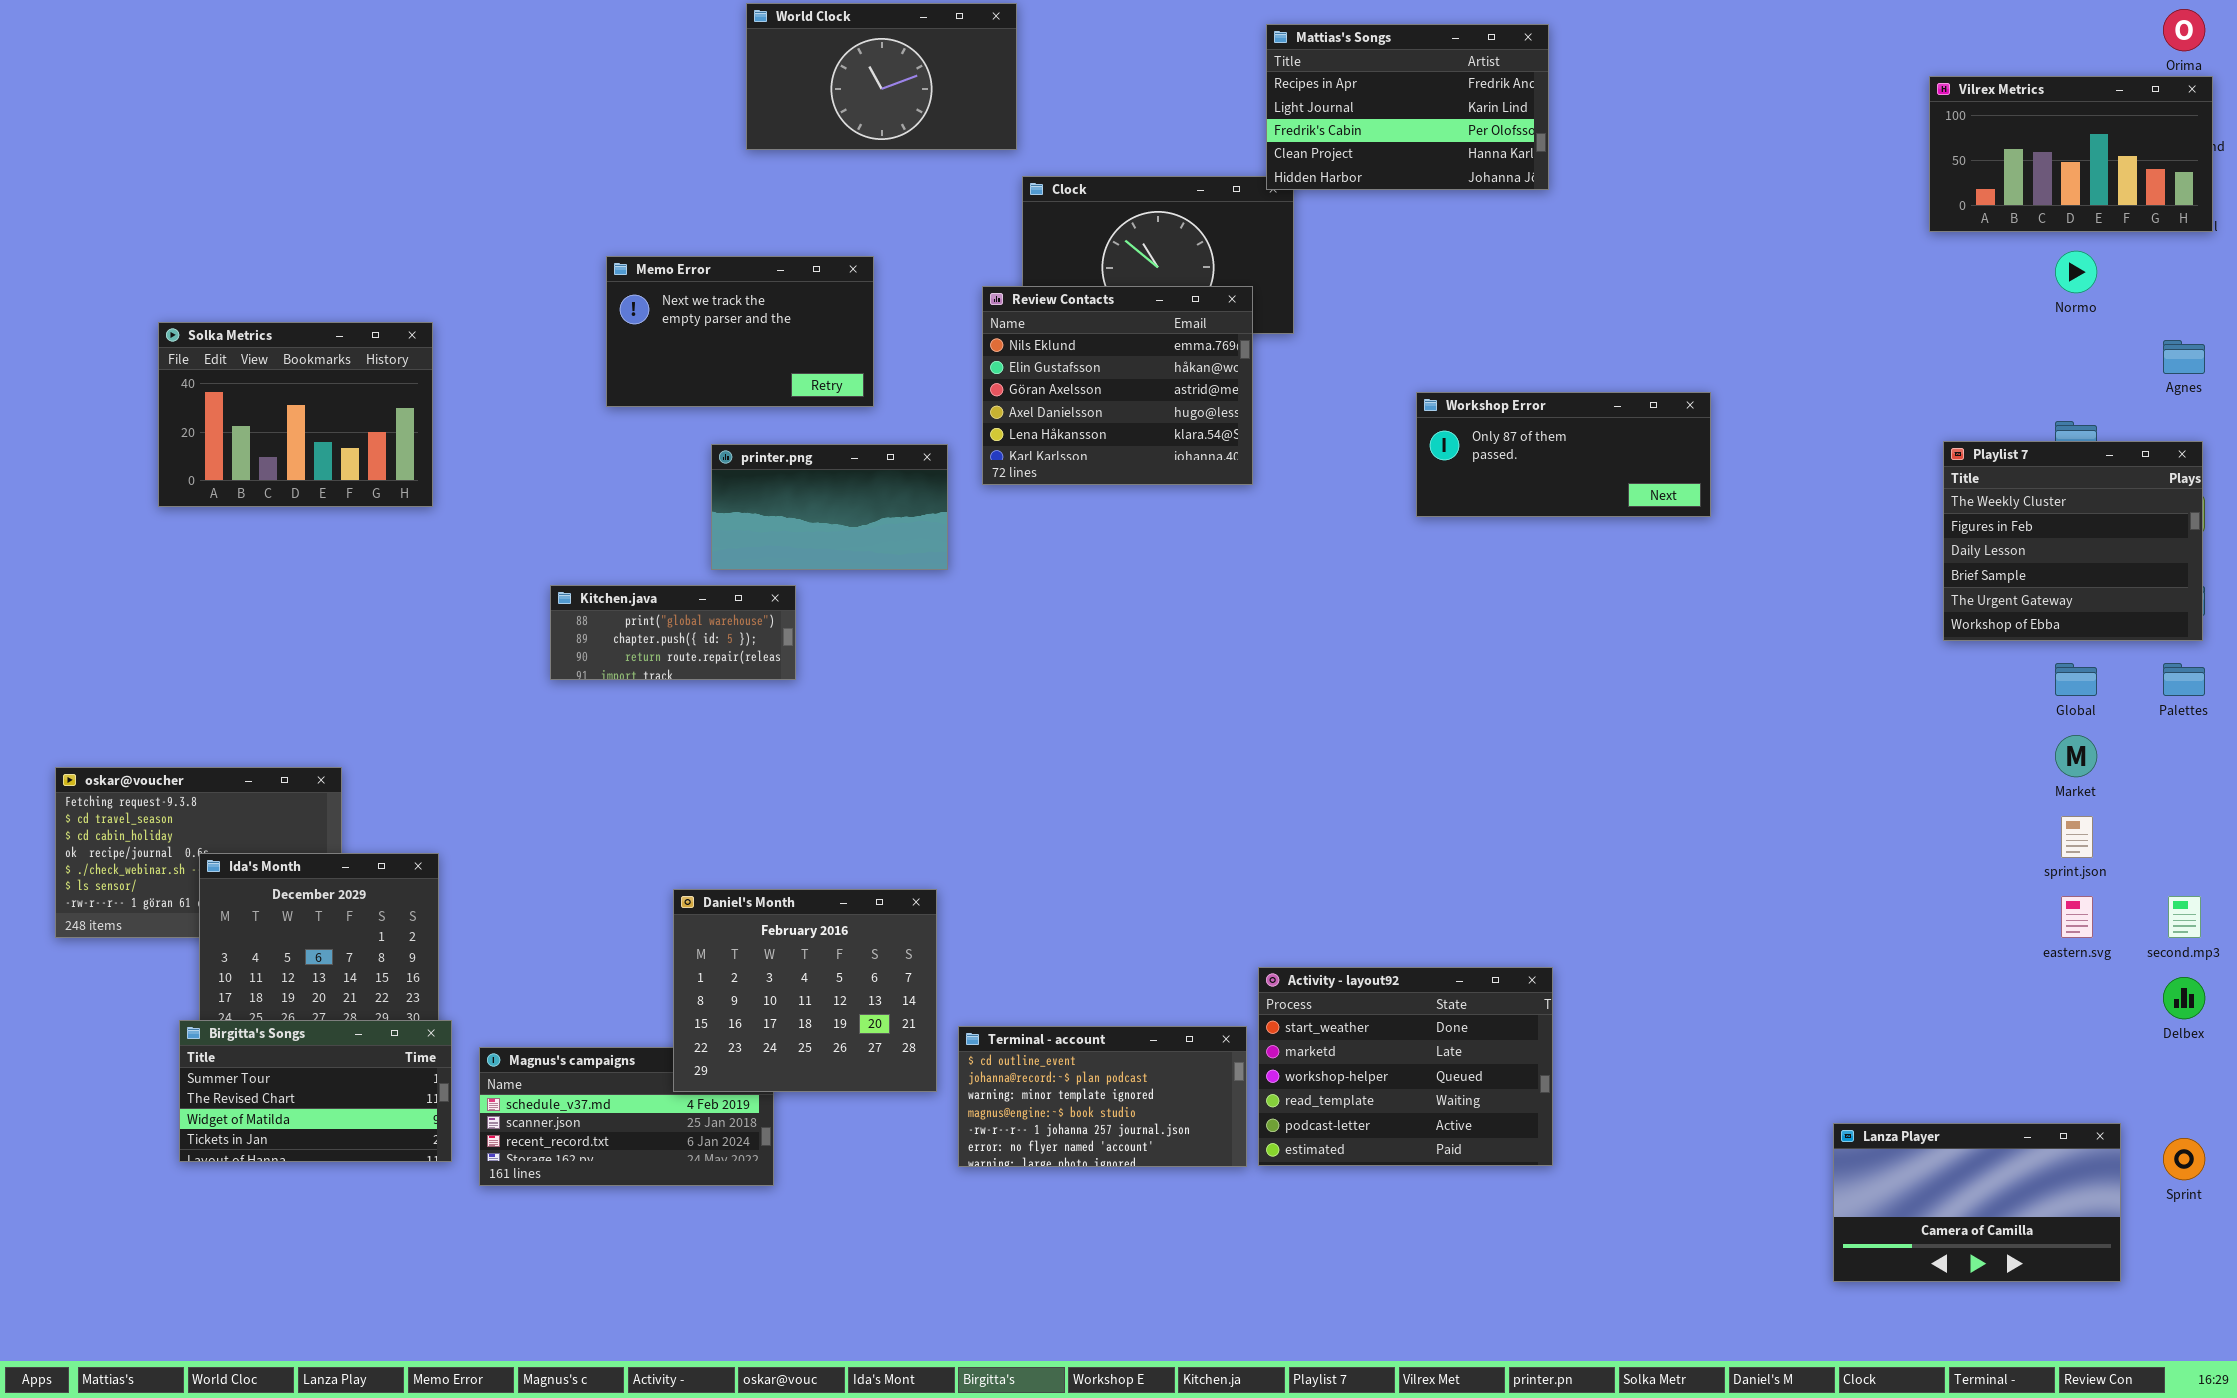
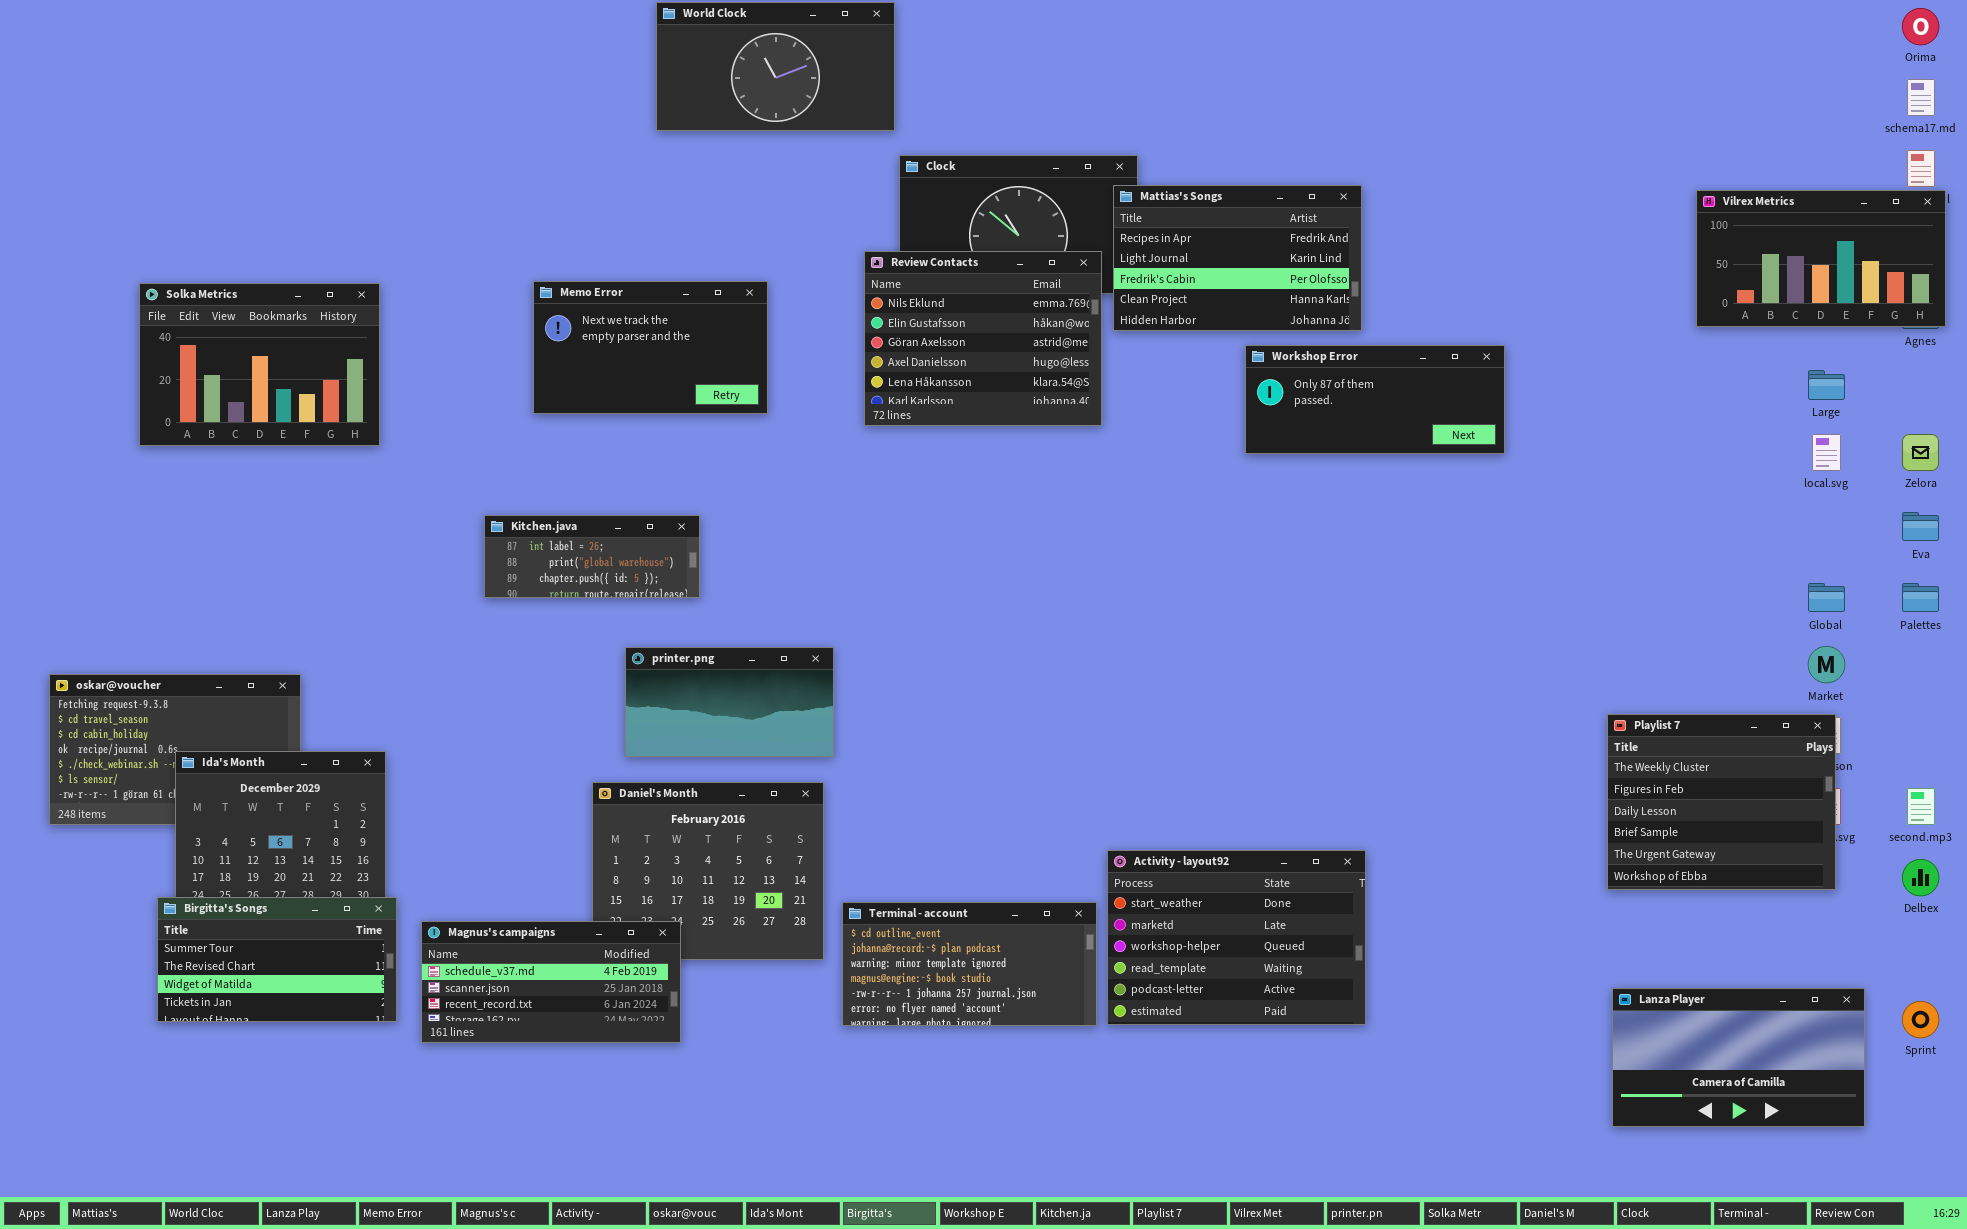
Mattias's Songs: [1266,24,1549,190] -> [1113,185,1362,331], moved
Vilrex Metrics: [1929,76,2213,232] -> [1696,190,1946,327], moved
Memo Error: [606,256,874,407] -> [533,281,768,414], moved
Playlist 7: [1943,441,2203,641] -> [1607,714,1836,890], moved
printer.png: [711,444,948,570] -> [625,647,834,757], moved
Kitchen.java: [550,585,796,680] -> [484,515,700,598], scrolled up 1 row
Magnus's campaigns: [479,1047,774,1186] -> [421,921,681,1043], raised

